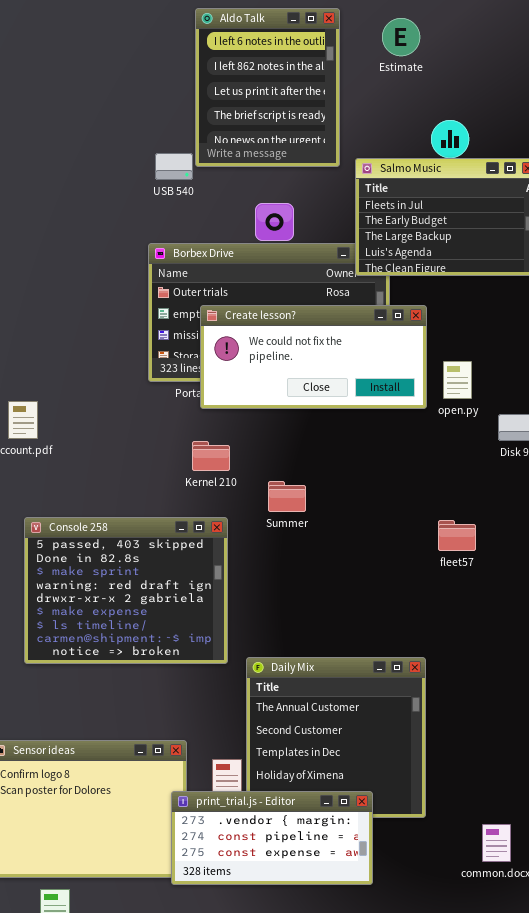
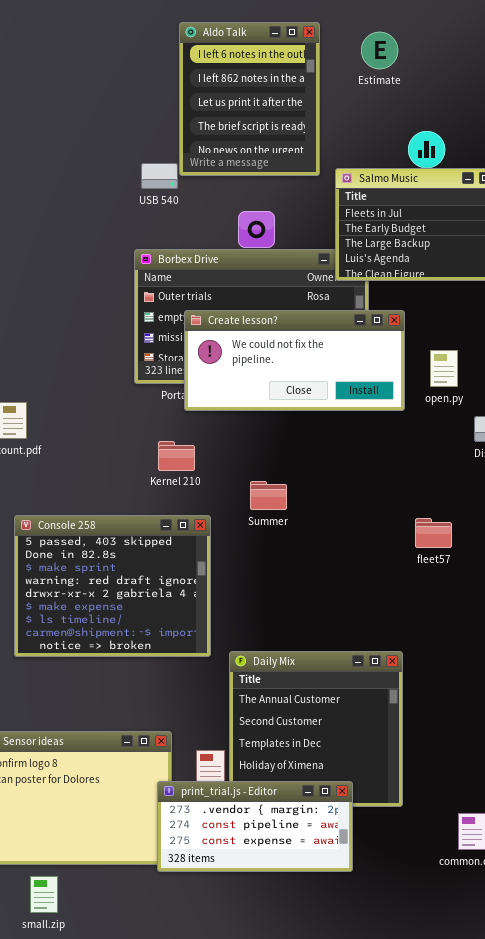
open.py: [443,361,472,399] -> [430,350,458,387], moved
Kernel 210: [192,441,230,471] -> [158,441,195,471], moved

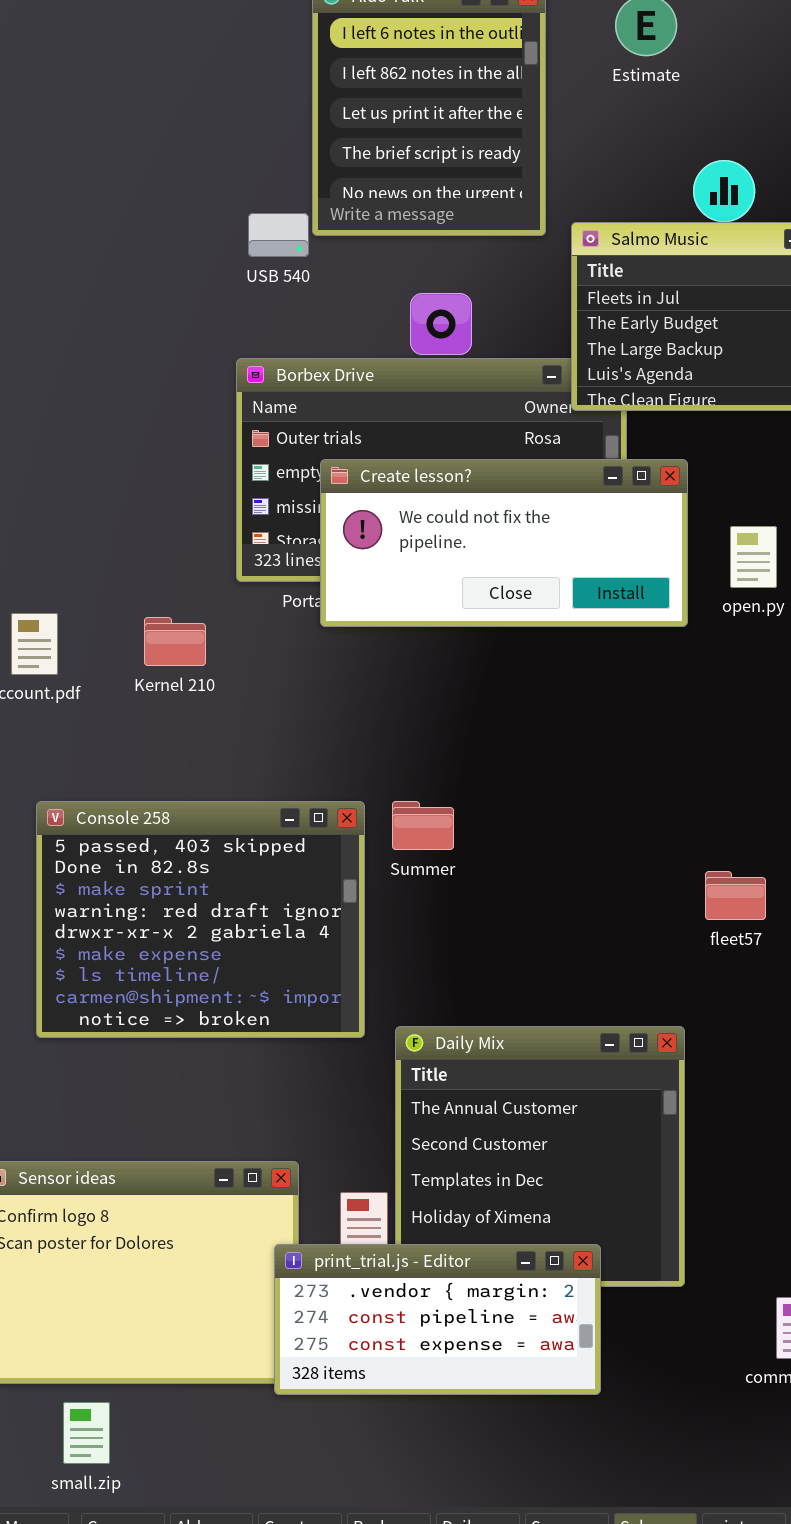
Kernel 210: [158,441,195,471] -> [144,617,206,666], moved
Summer: [250,481,287,510] -> [392,801,454,850], moved
fleet57: [415,518,452,548] -> [705,871,766,920], moved

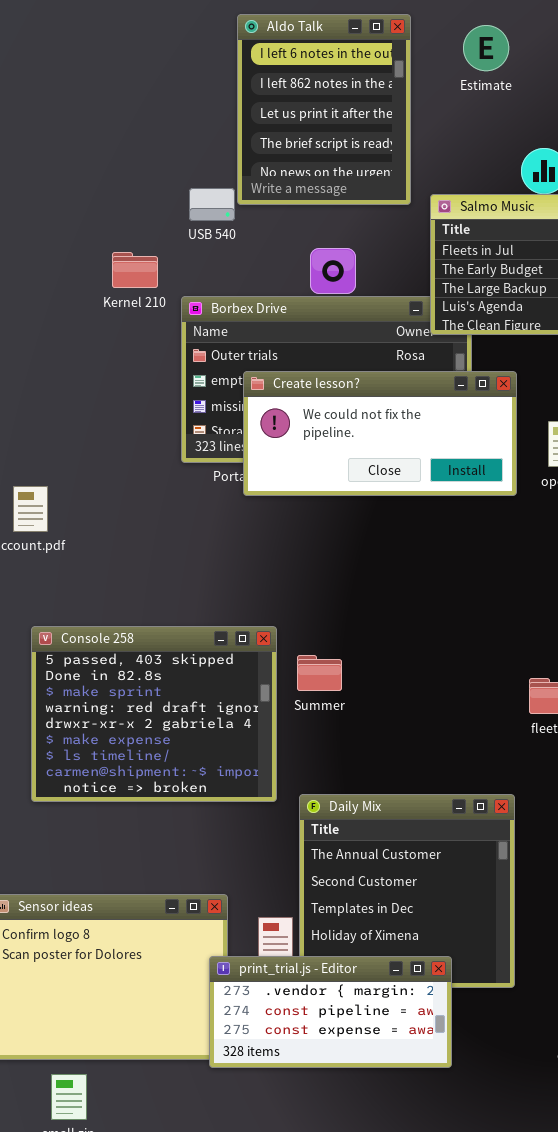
Kernel 210: [144,617,206,666] -> [112,252,158,288], moved
Summer: [392,801,454,850] -> [297,655,342,691], moved

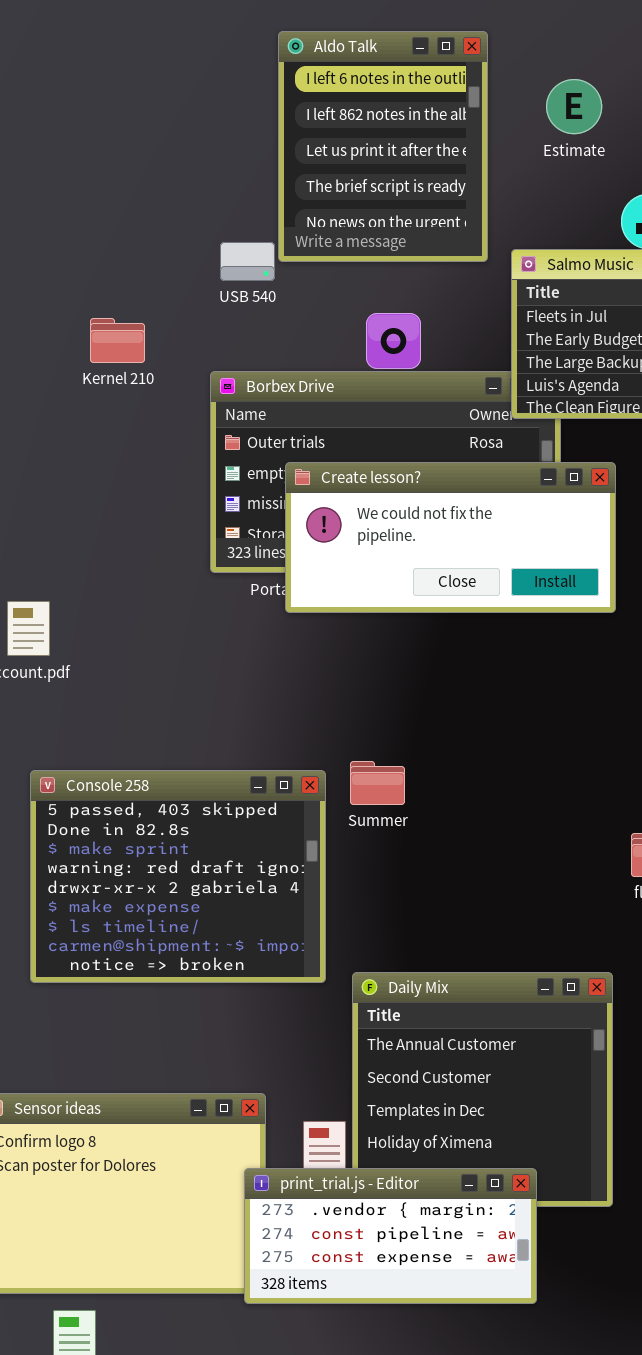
Estimate: [463,25,509,71] -> [546,79,602,134], moved
Kernel 210: [112,252,158,288] -> [90,318,145,363], moved
Summer: [297,655,342,691] -> [350,761,405,805], moved

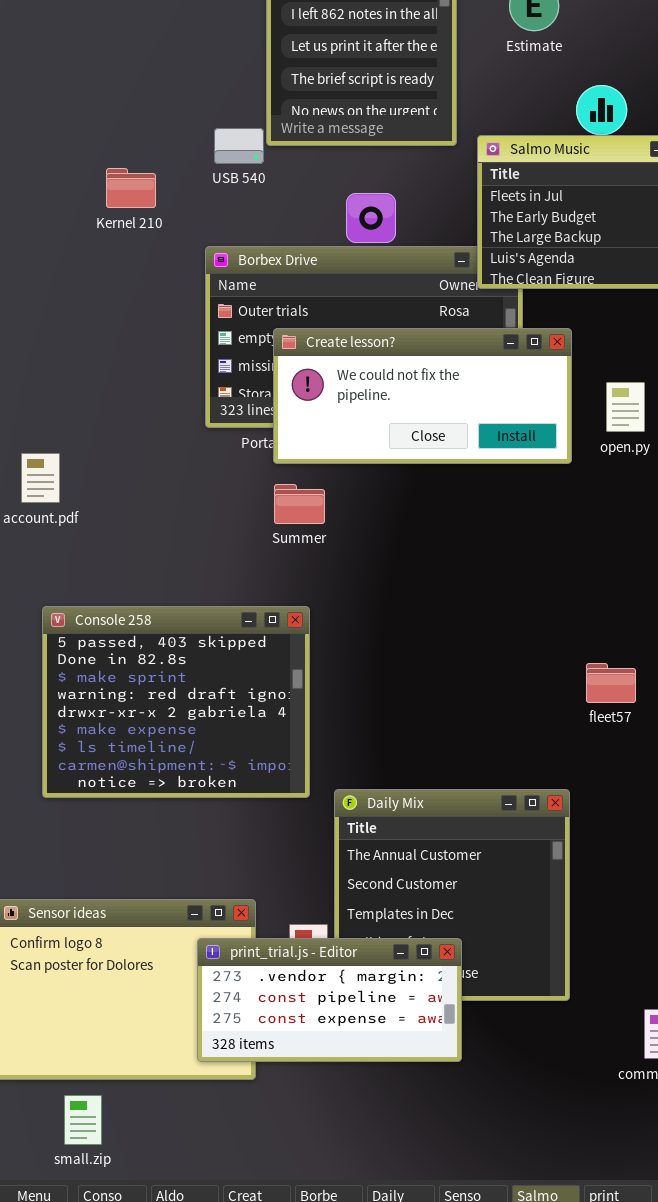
Kernel 210: [90,318,145,363] -> [106,168,156,208], moved
Summer: [350,761,405,805] -> [274,484,325,524], moved
print_trial.js - Editor: [244,1168,537,1304] -> [197,938,462,1062], moved

